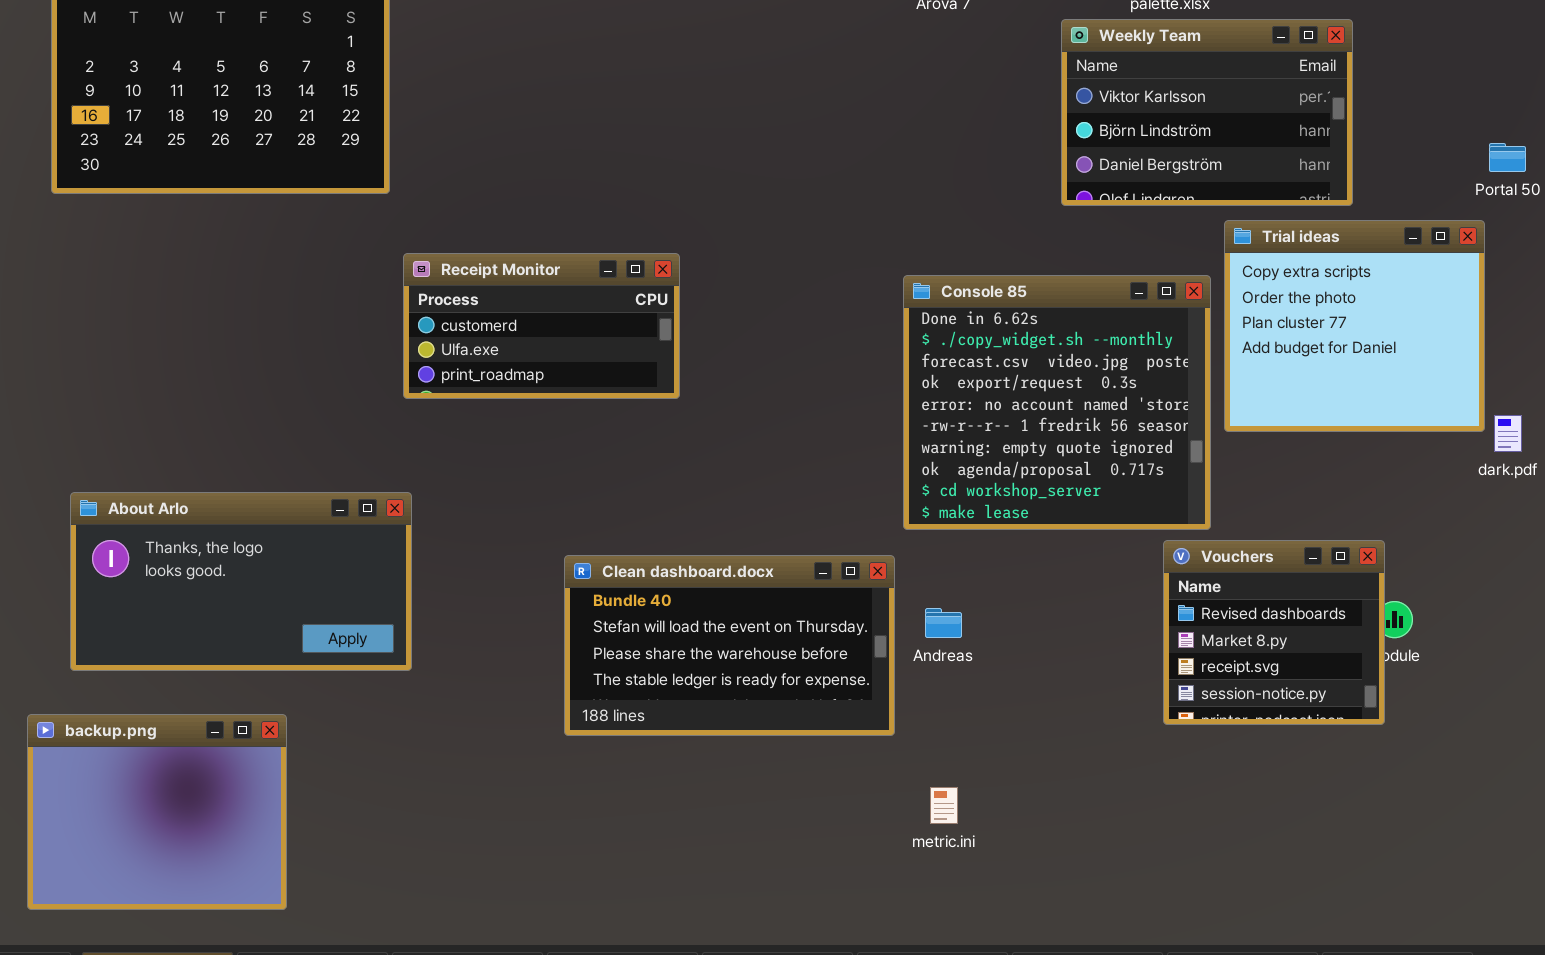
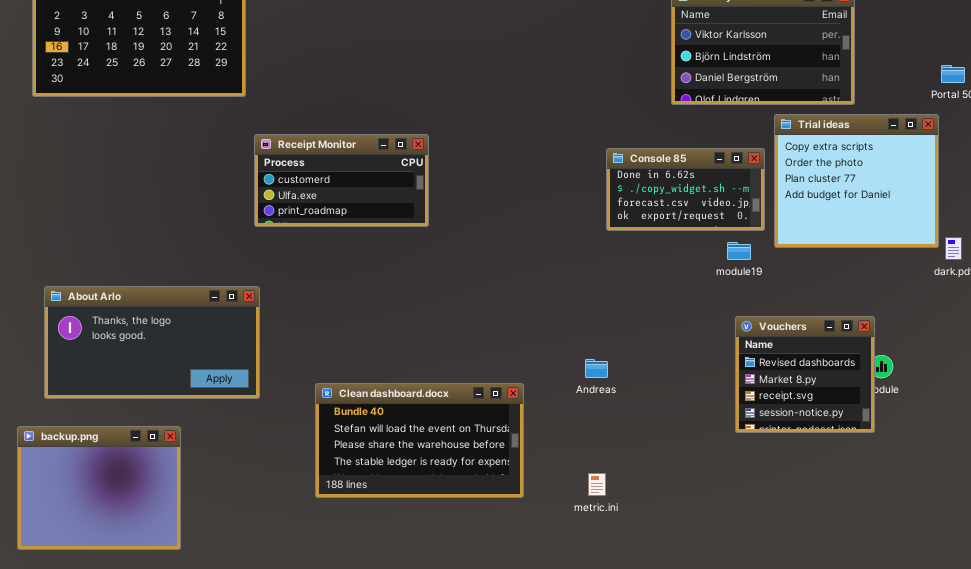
Console 85: [903,275,1211,530] -> [606,148,765,231], resized
Clean dashboard.docx: [564,555,895,736] -> [315,383,524,498], moved

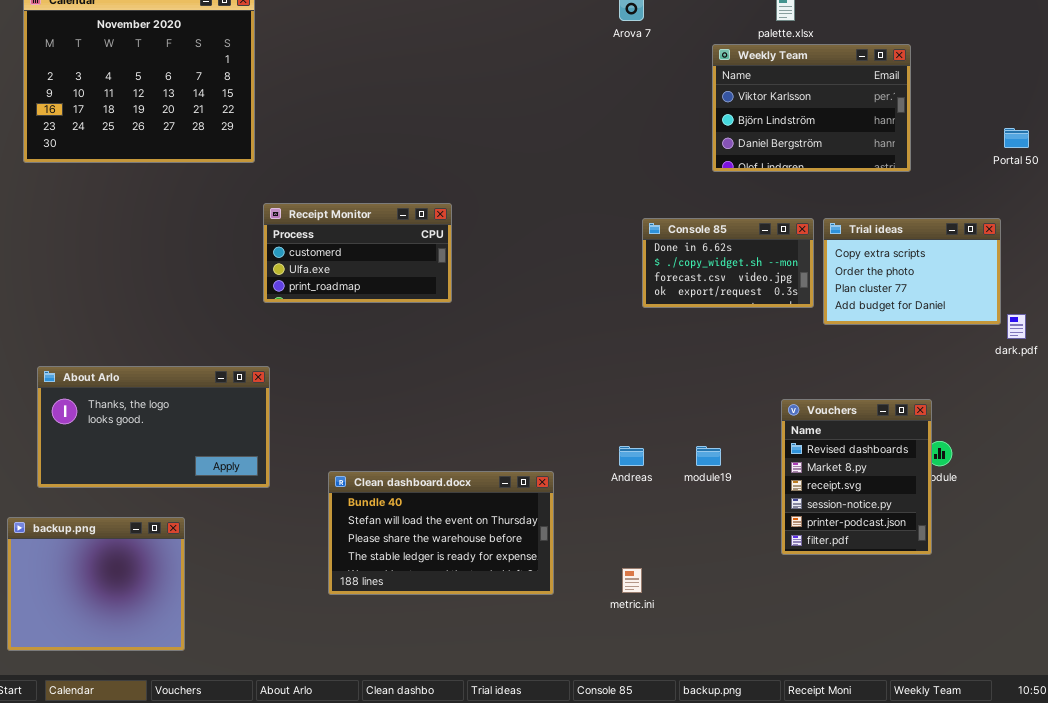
Trial ideas: [774,114,939,248] -> [823,218,1001,325], resized
module19: [727,242,751,260] -> [696,446,721,466], moved
Vouchers: [735,316,875,433] -> [781,399,932,555], resized

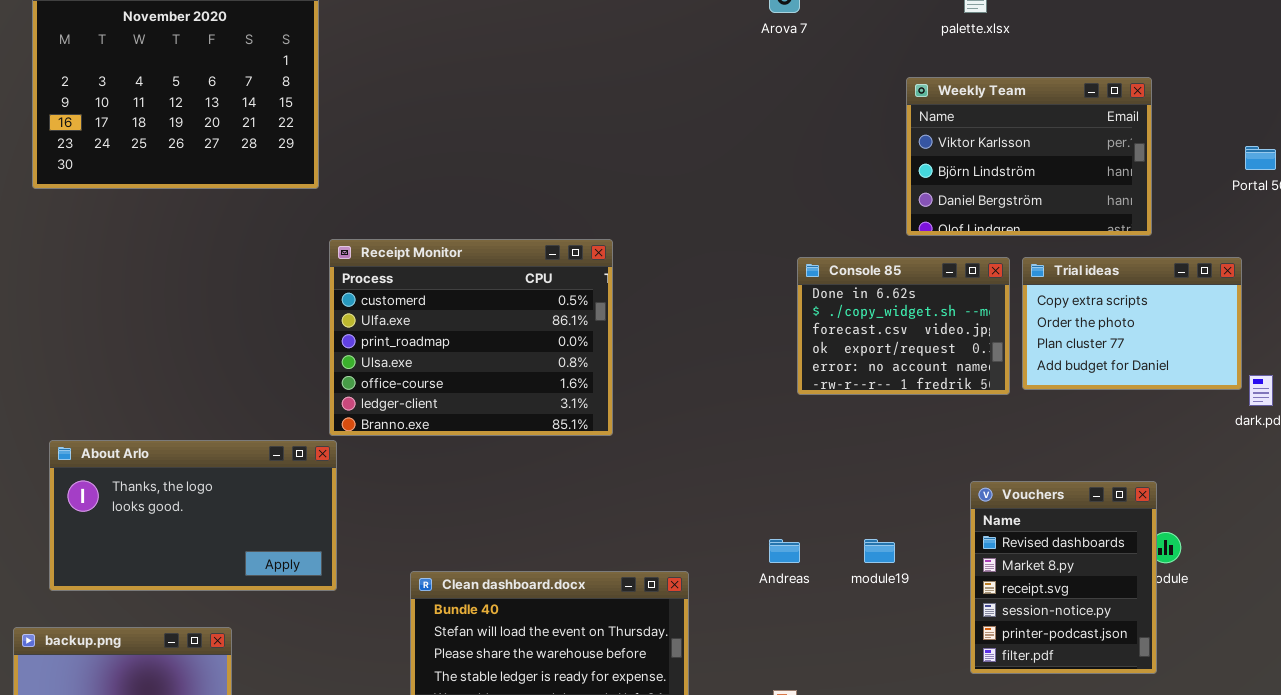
Weekly Team: [712,44,911,172] -> [906,77,1152,236], moved
Receipt Monitor: [263,203,452,303] -> [329,239,613,436], resized
Console 85: [642,218,814,308] -> [797,257,1010,395], resized

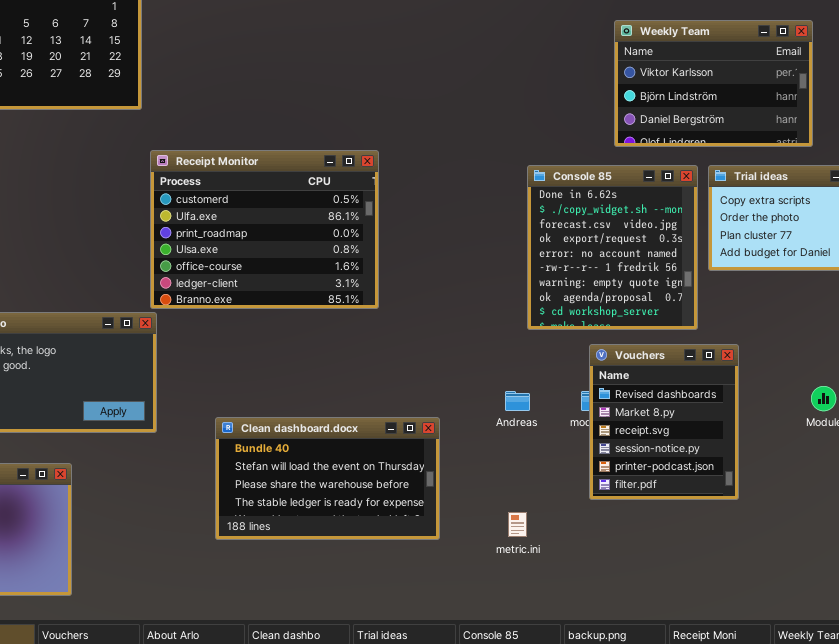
Console 85: [797,257,1010,395] -> [527,165,698,330], resized
Vouchers: [970,481,1157,674] -> [589,344,739,500], moved

